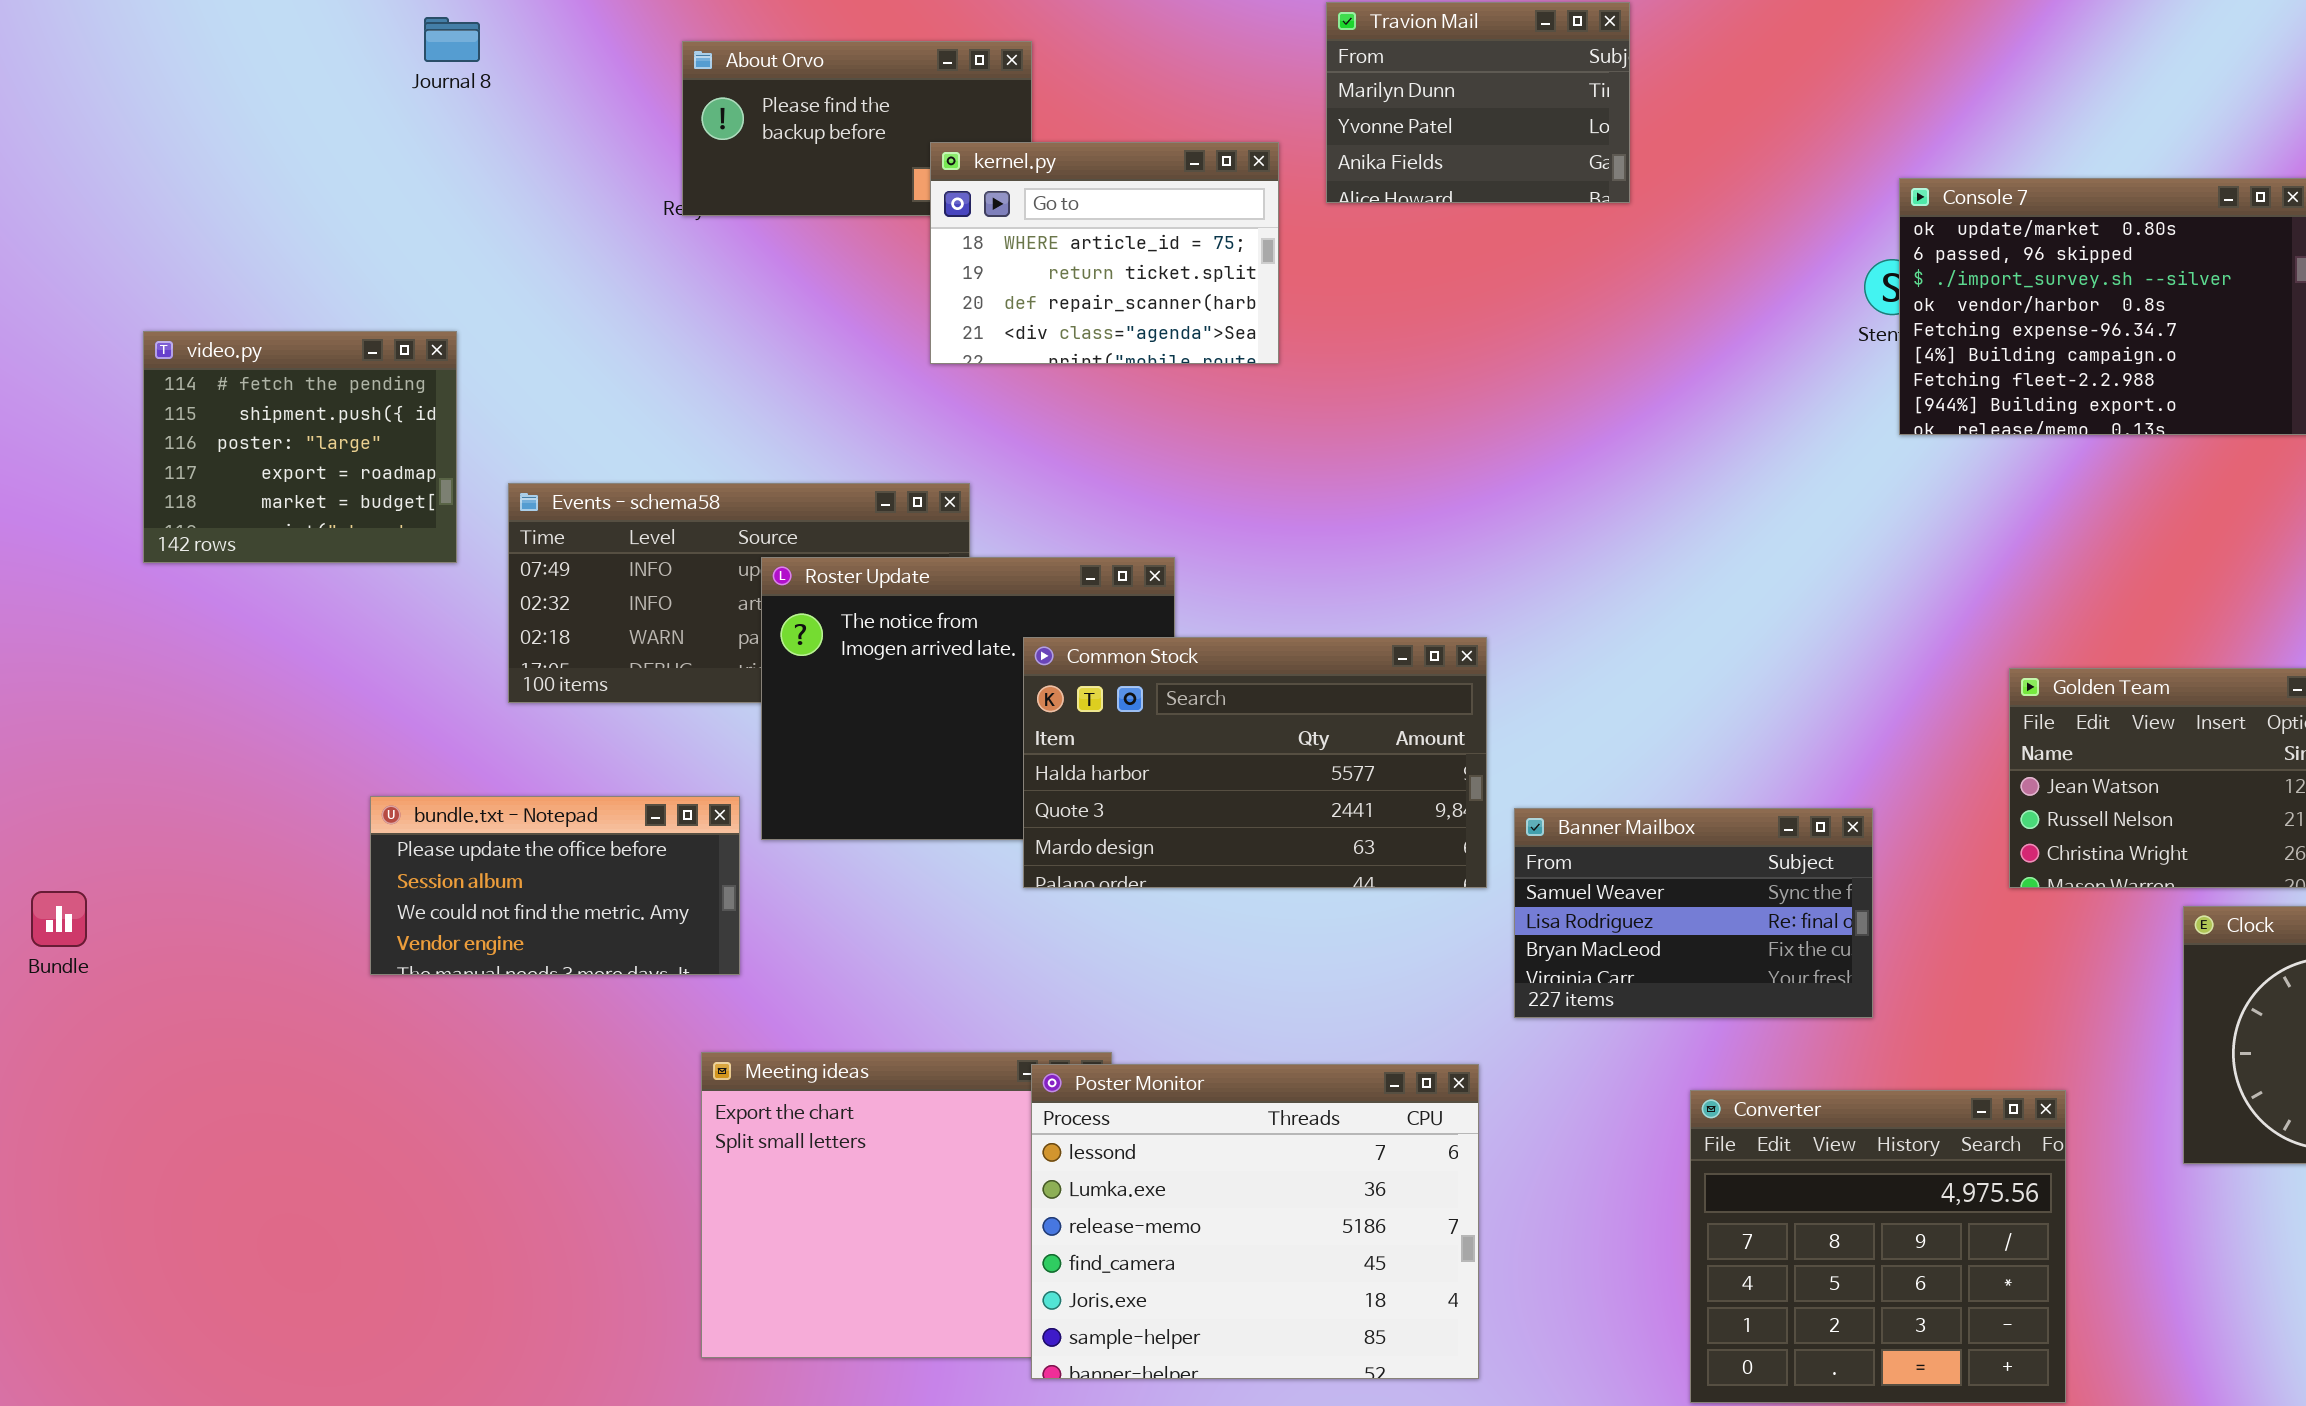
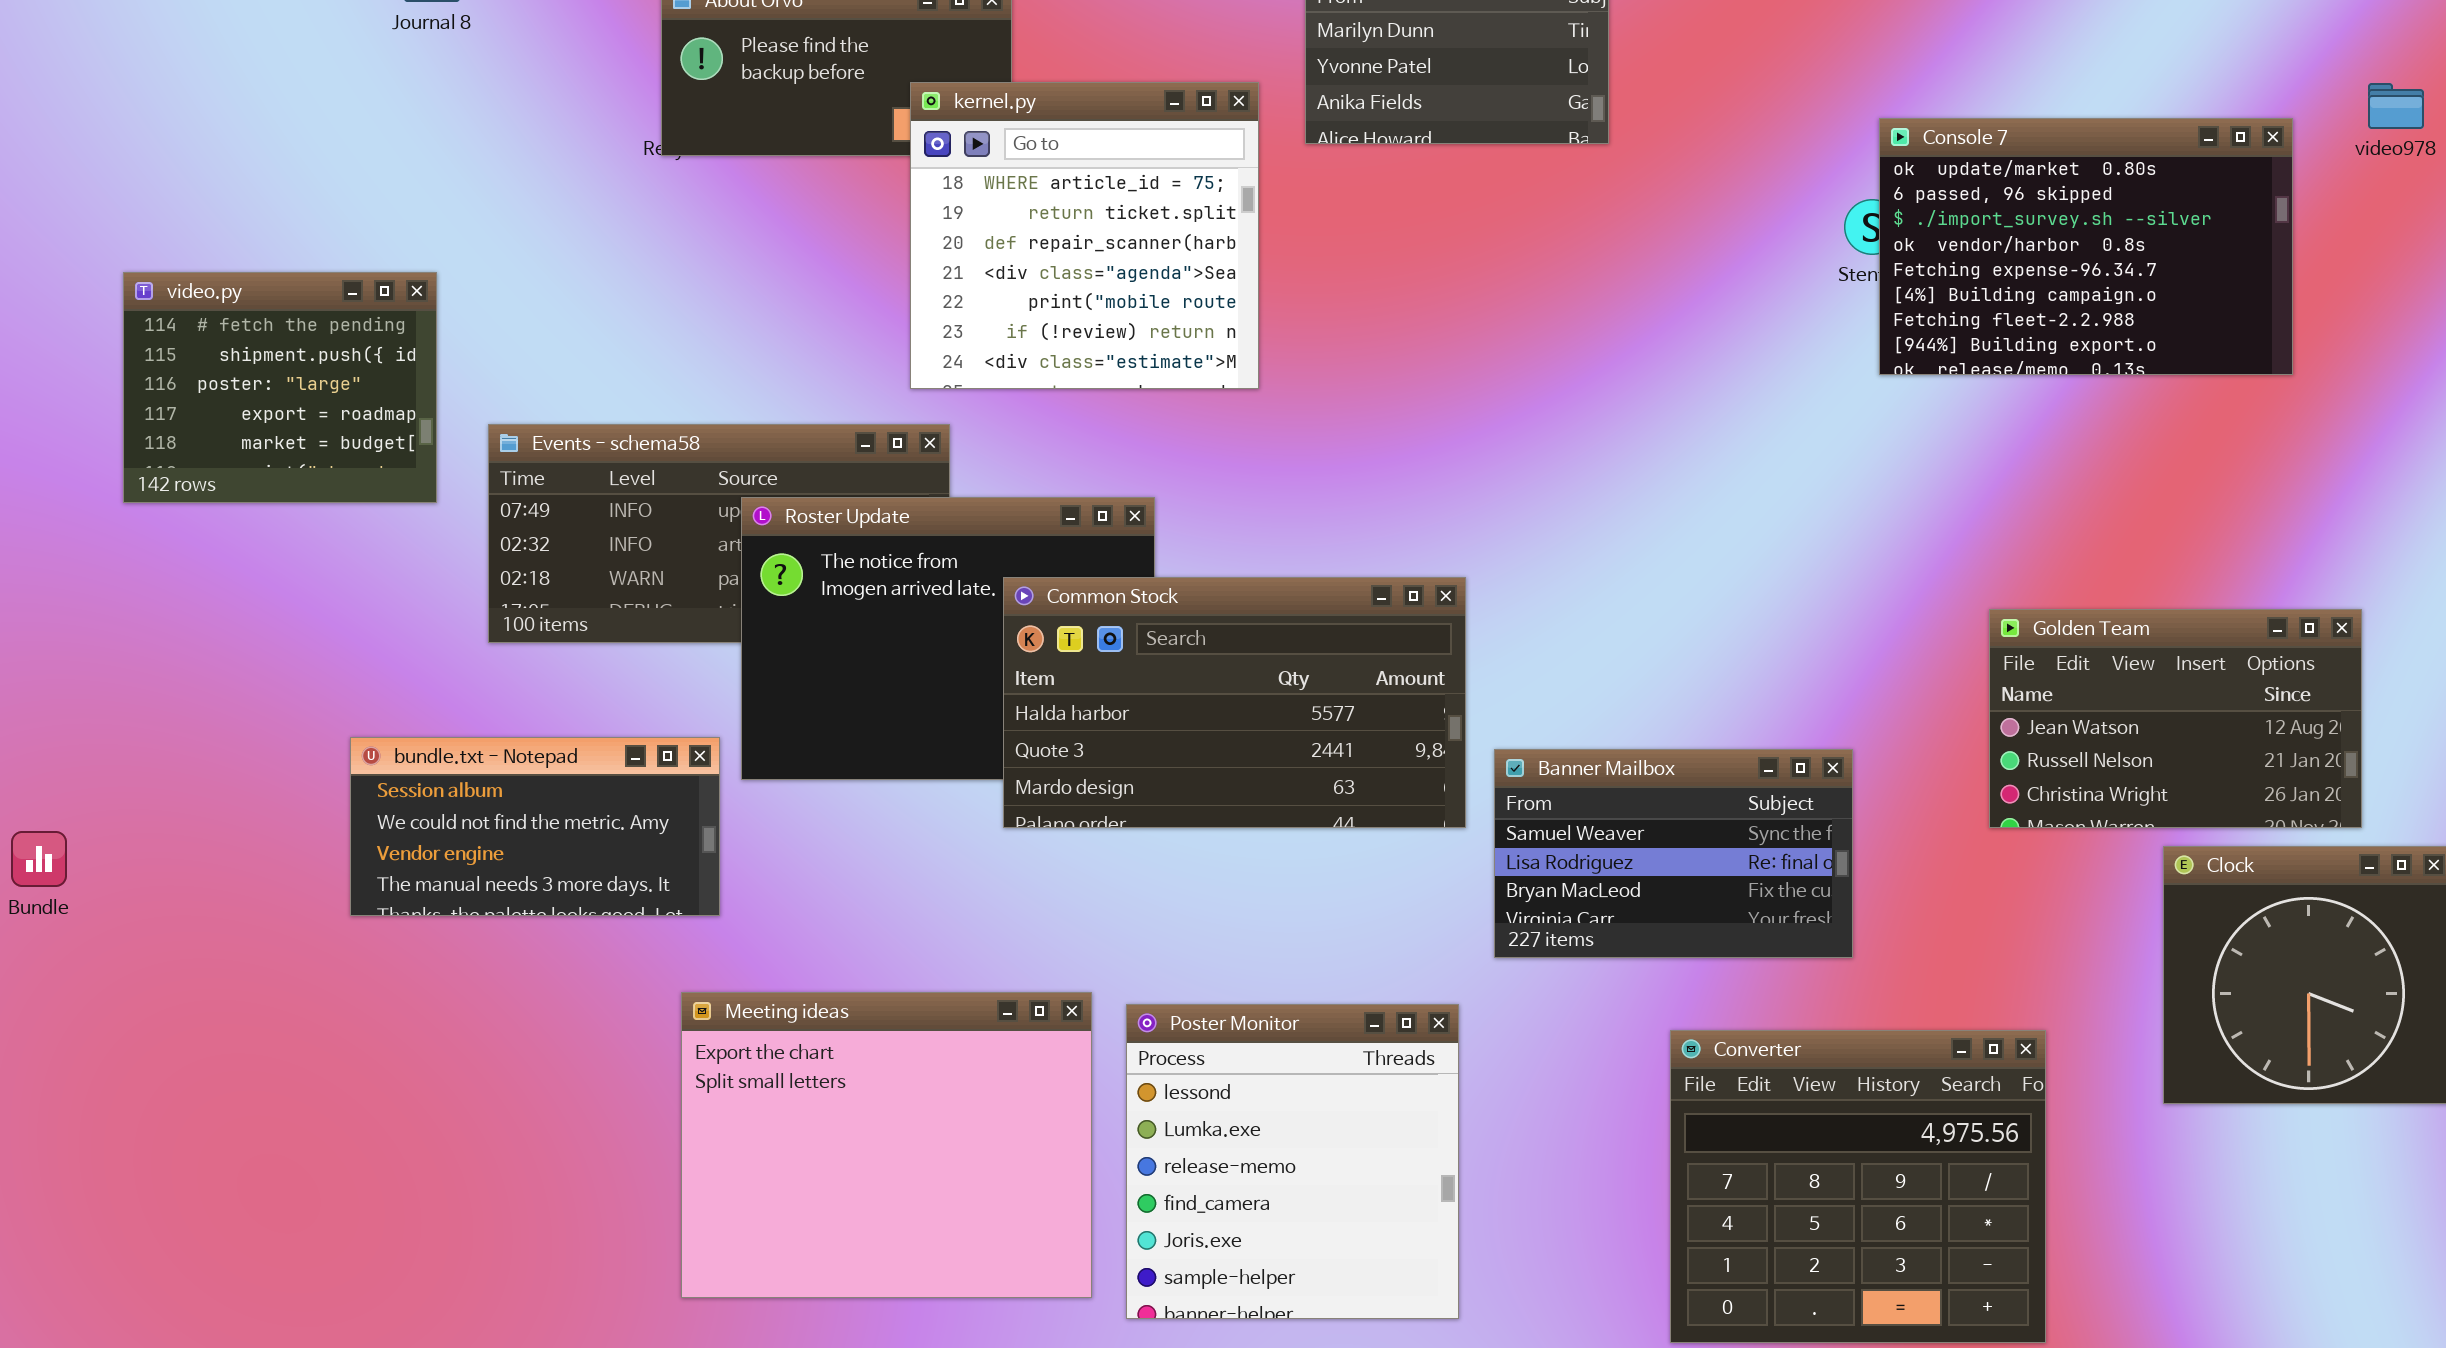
kernel.py: [930,142,1279,364] -> [910,82,1259,389], resized
bundle.txt - Notepad: [370,796,740,975] -> [350,737,720,916], scrolled down 1 row
Poster Monitor: [1031,1064,1479,1379] -> [1126,1004,1459,1319], resized

